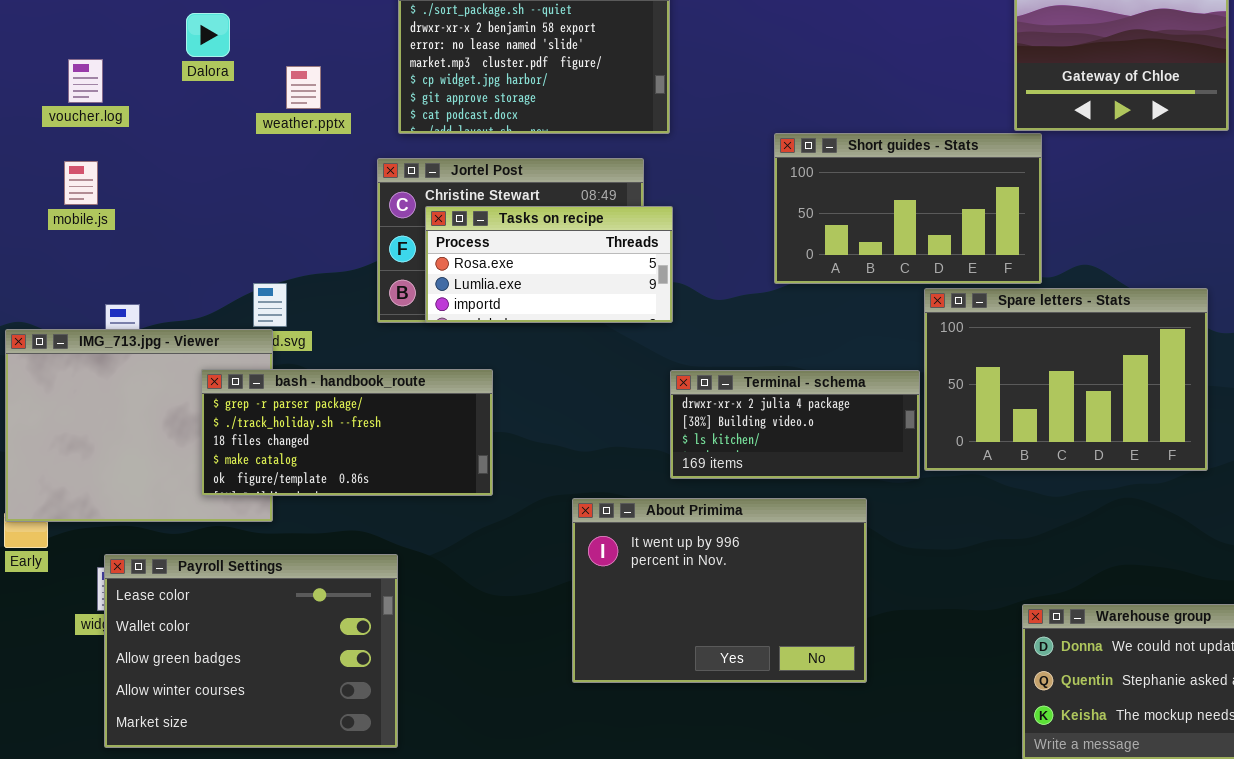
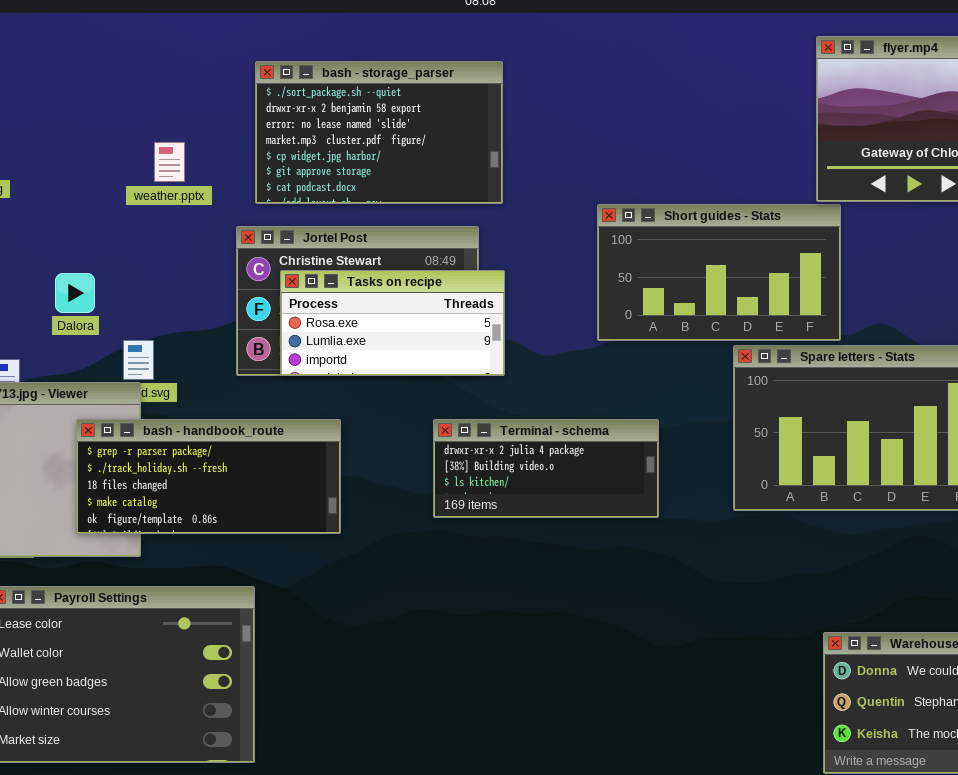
Dalora: [186,13,230,57] -> [55,273,95,313], moved
Terminal - schema: [670,370,920,479] -> [433,419,659,518], moved
About Primima: [572,498,867,683] -> none, closed

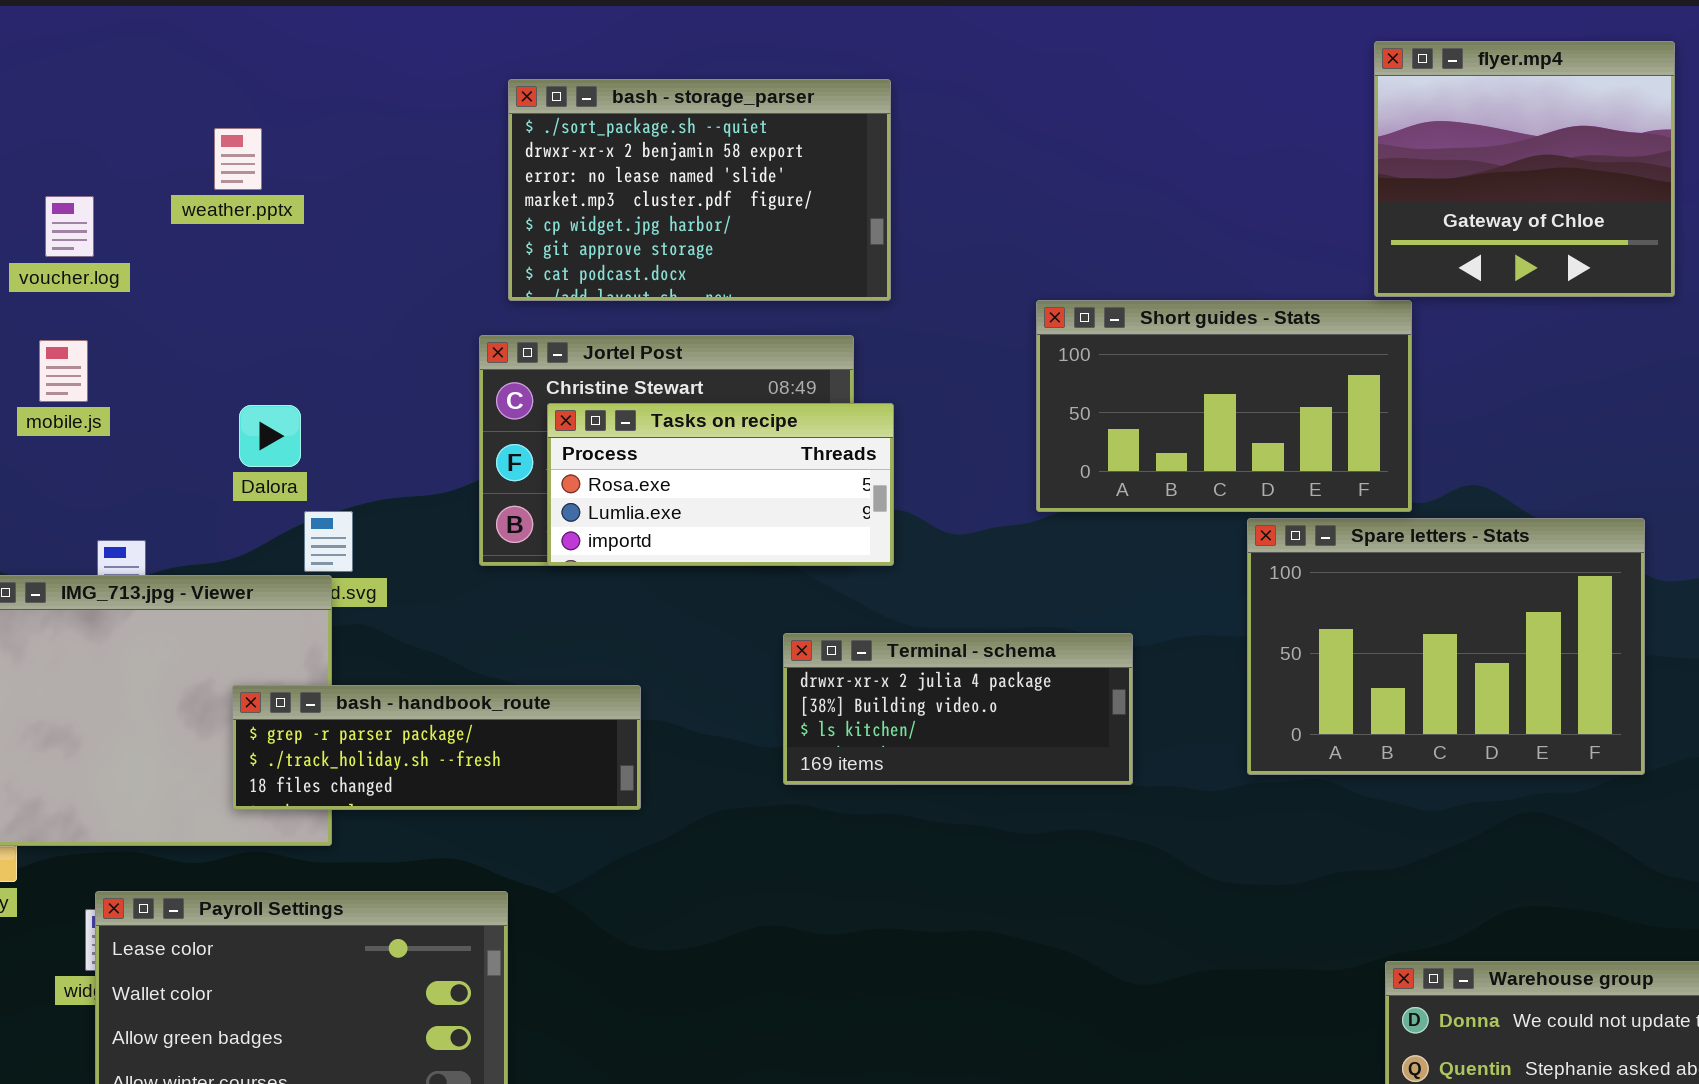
weather.pptx: [154,142,185,182] -> [214,128,262,190], moved
Dalora: [55,273,95,313] -> [239,405,301,467], moved
bash - handbook_route: [76,419,341,534] -> [232,685,641,810], resized

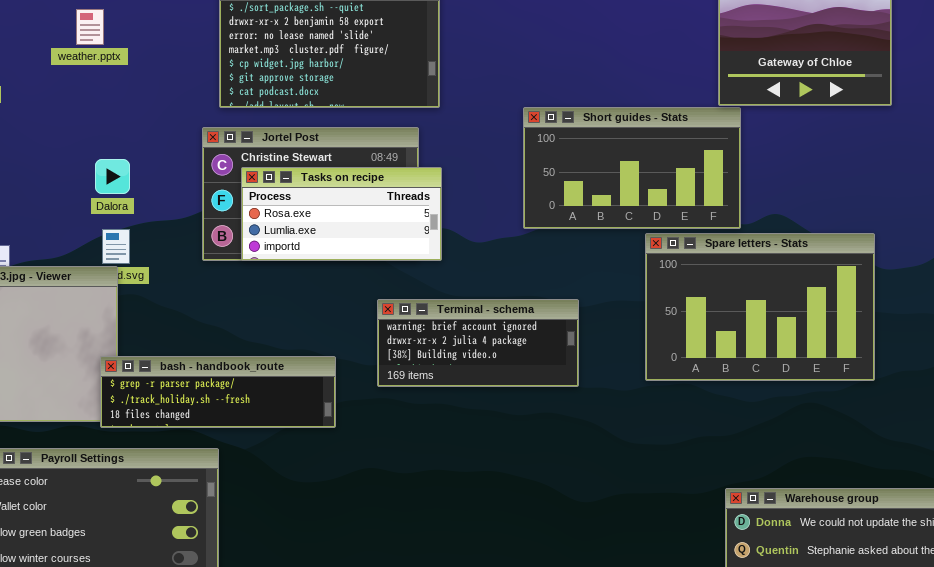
weather.pptx: [214,128,262,190] -> [76,9,104,45], moved
Dalora: [239,405,301,467] -> [95,159,130,194], moved
Terminal - schema: [783,633,1133,785] -> [377,299,579,387], scrolled up 1 row
bash - handbook_route: [232,685,641,810] -> [100,356,336,428], moved

